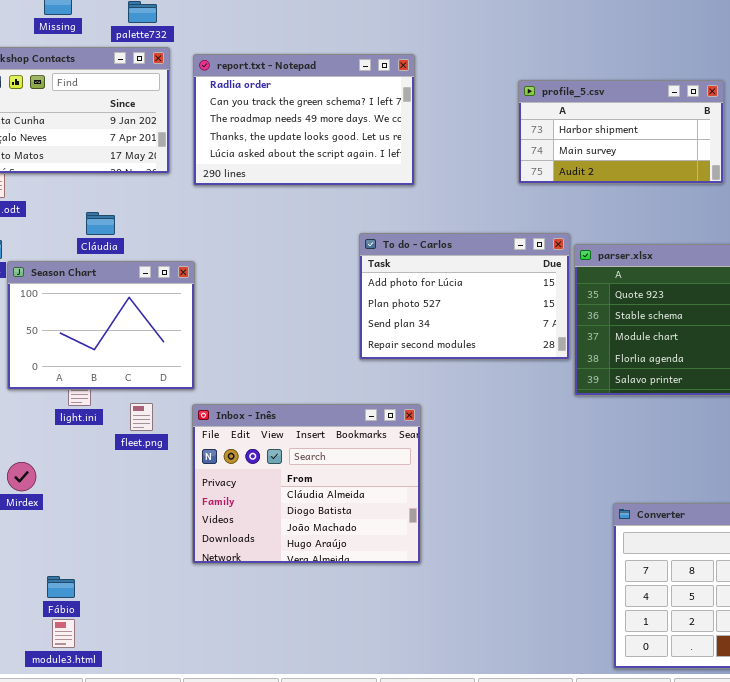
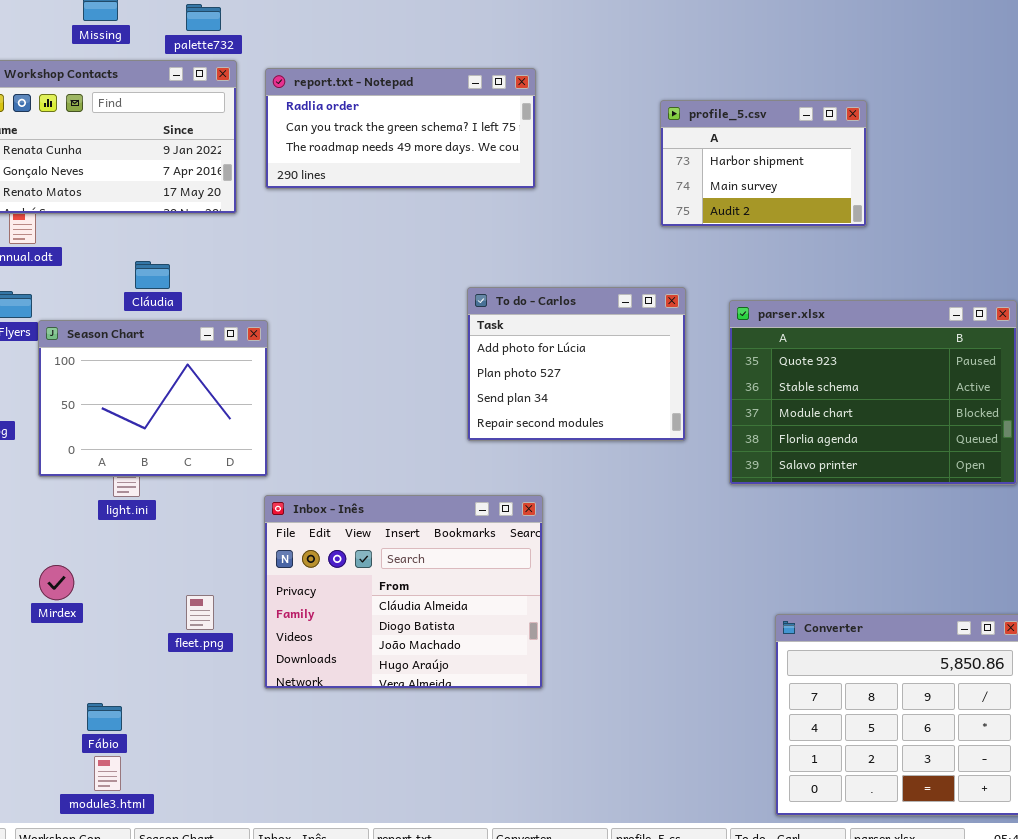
report.txt - Notepad: [193,54,415,186] -> [265,68,536,189], resized
profile_5.csv: [518,80,724,184] -> [660,100,867,227], resized
To do - Carlos: [359,233,570,360] -> [467,287,686,441], resized
fleet.png: [130,403,153,431] -> [186,595,214,630], moved

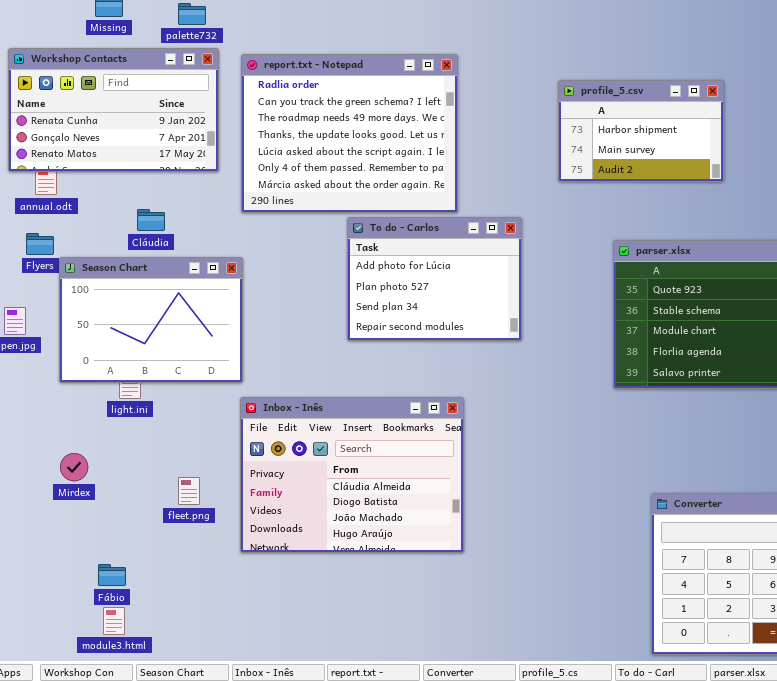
report.txt - Notepad: [265,68,536,189] -> [241,54,458,213], resized
To do - Carlos: [467,287,686,441] -> [347,217,522,341], moved

